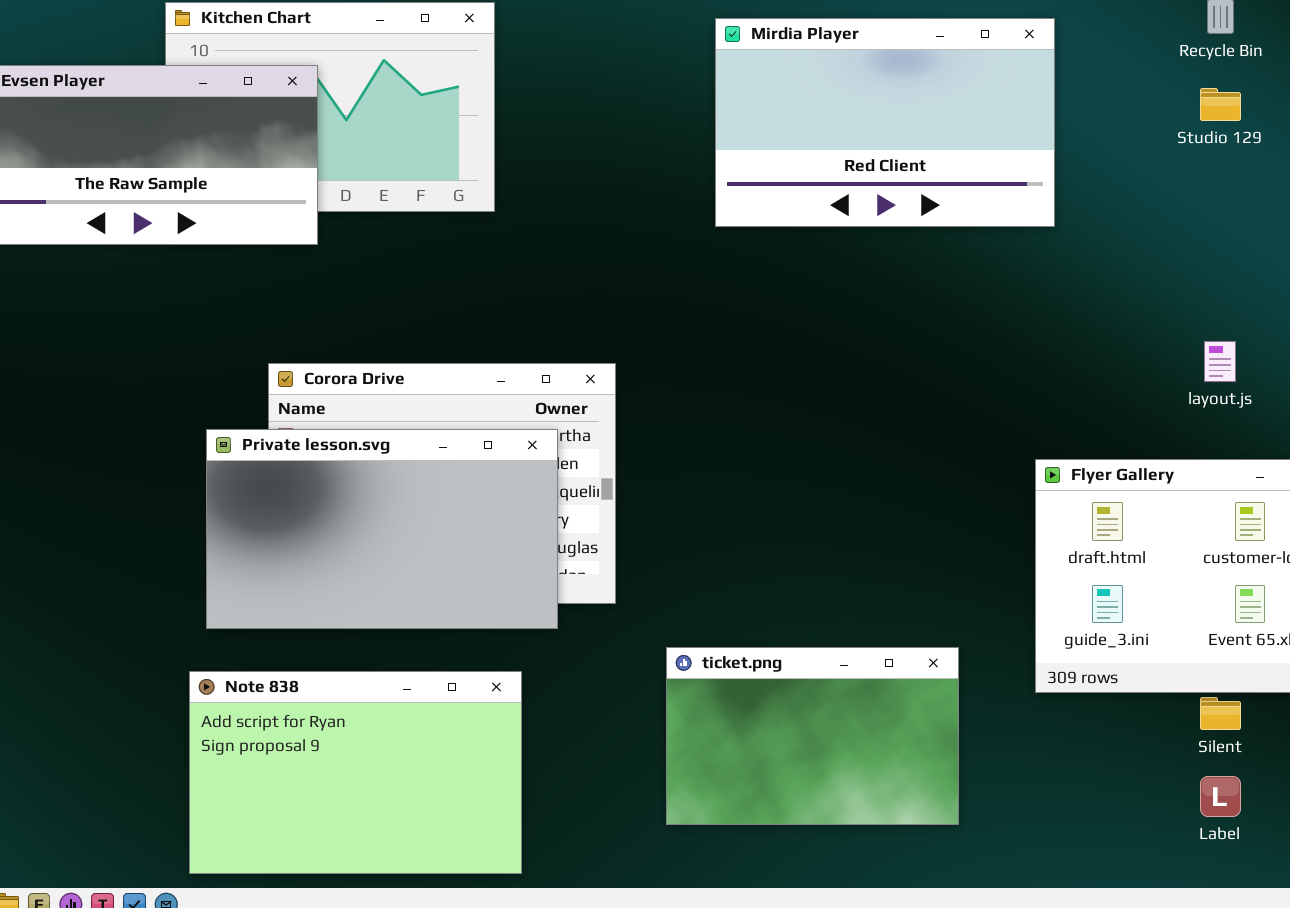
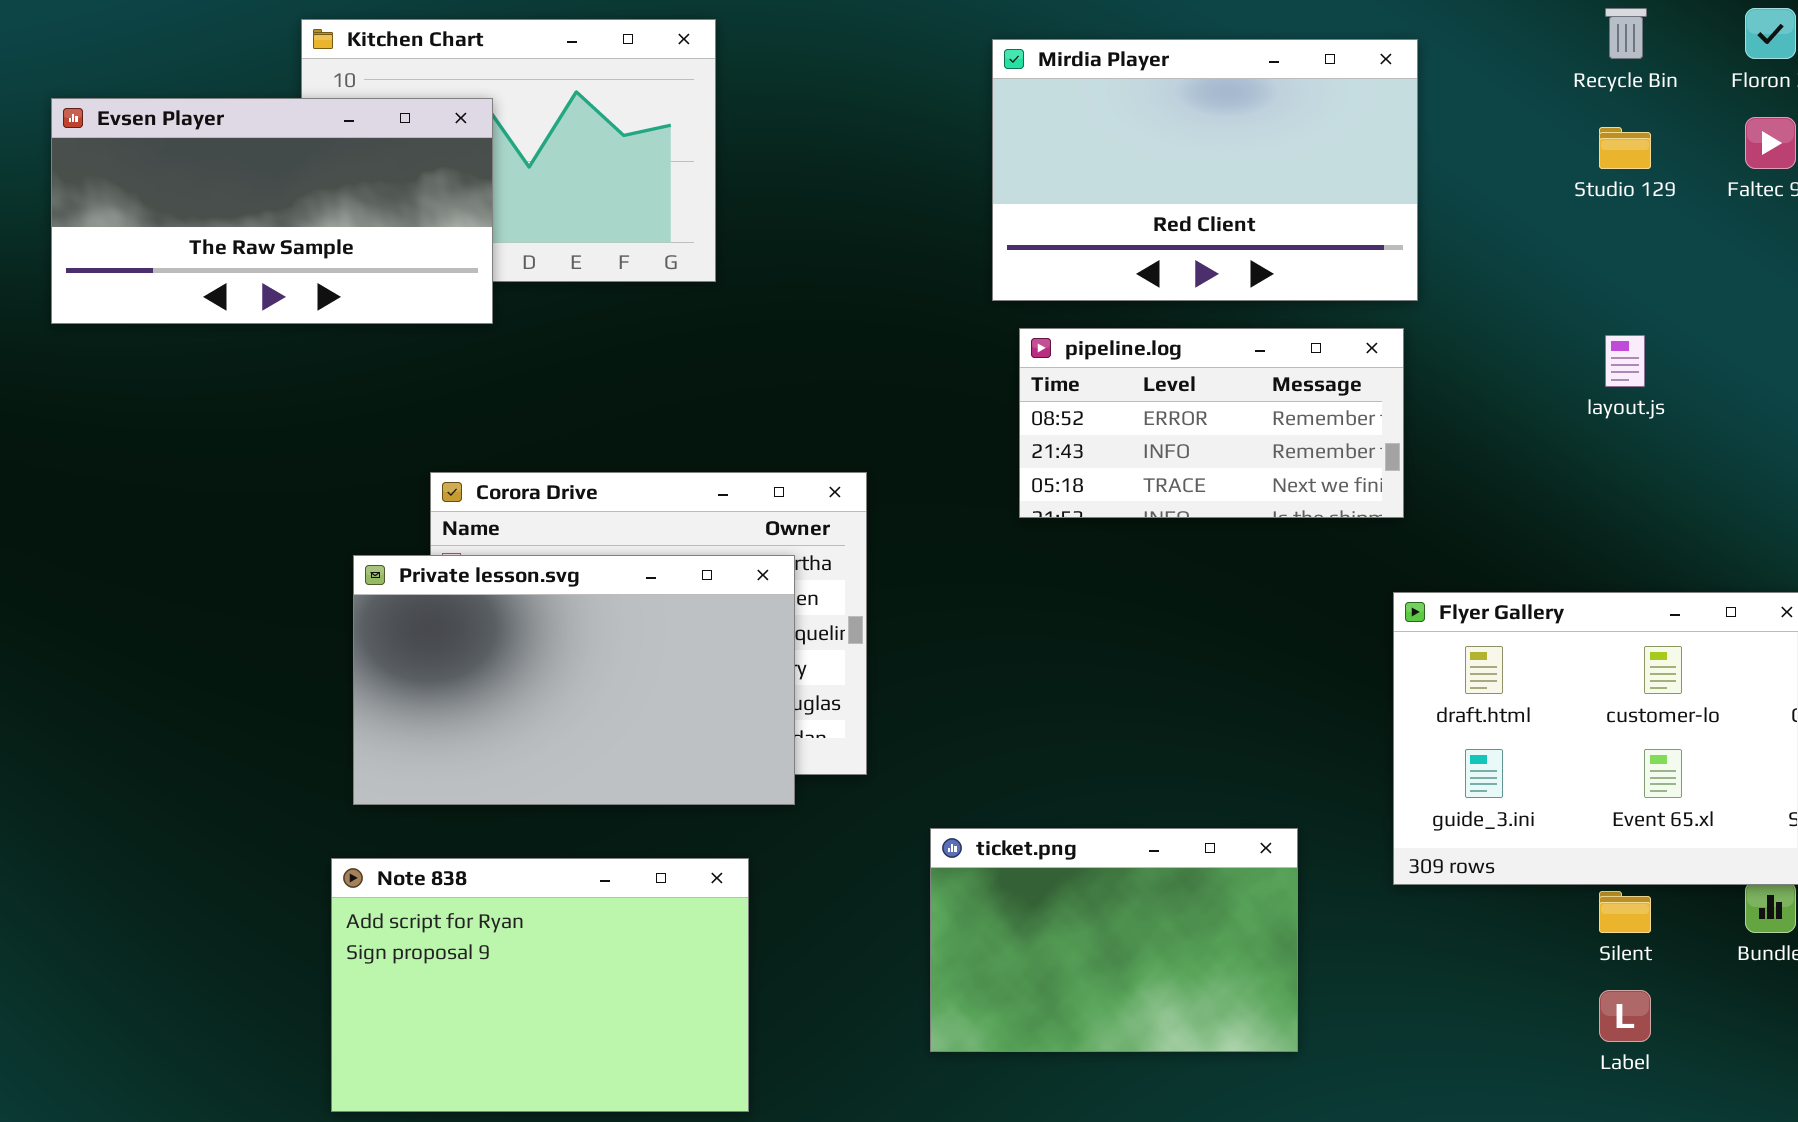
pipeline.log: none -> [1019,328,1404,518], opened
layout.js: [1204,341,1236,382] -> [1605,335,1645,387], moved

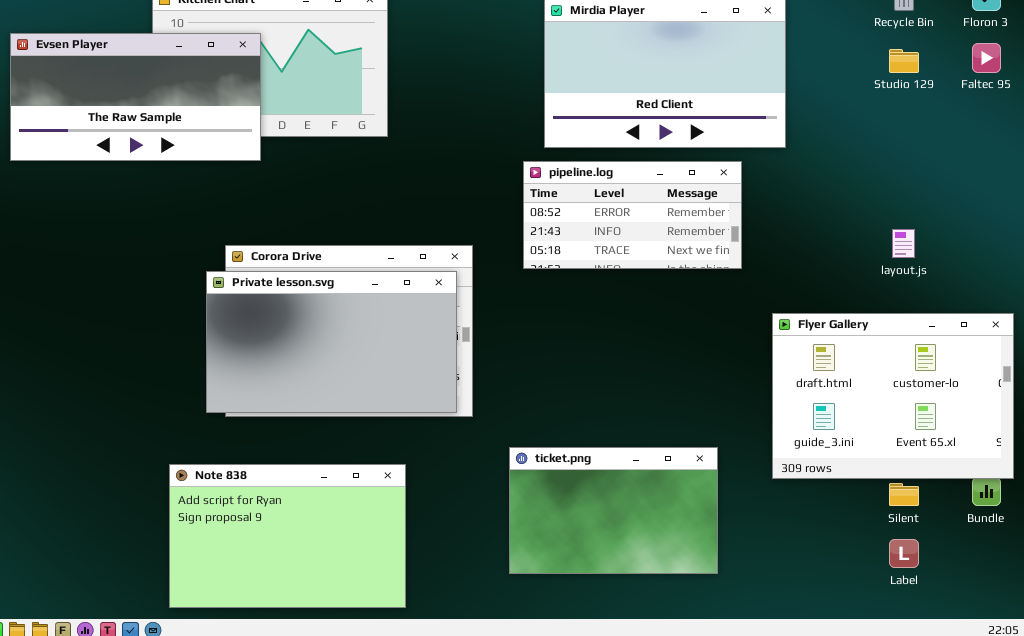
pipeline.log: [1019,328,1404,518] -> [523,161,742,269], moved
layout.js: [1605,335,1645,387] -> [892,229,915,258], moved
Private lesson.svg: [353,555,795,805] -> [206,271,457,413], moved

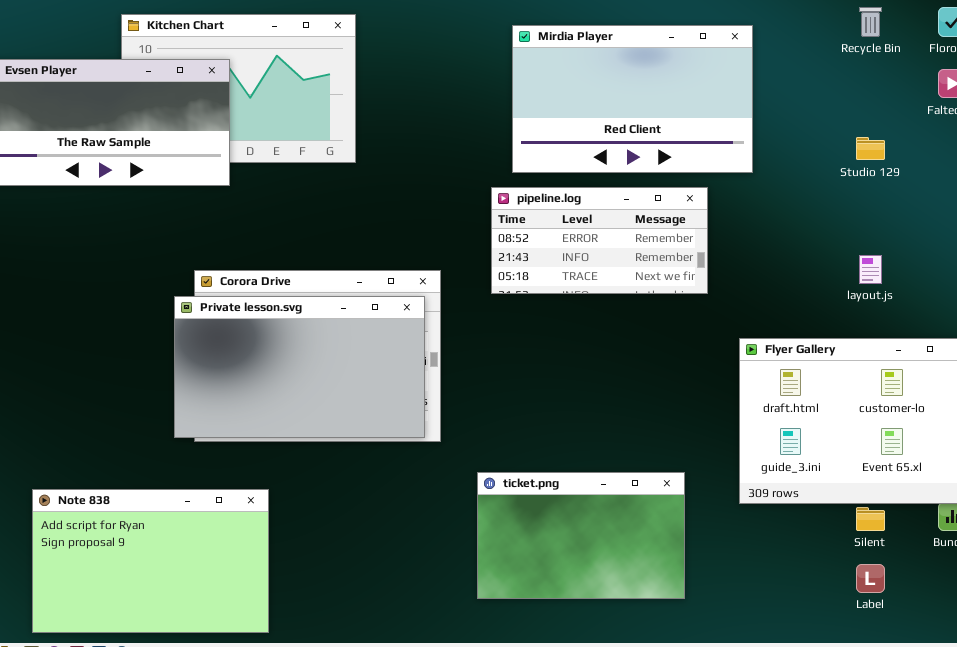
Studio 129: [889,49,919,73] -> [856,137,885,160], moved
Note 838: [169,464,406,608] -> [32,489,269,633], moved

